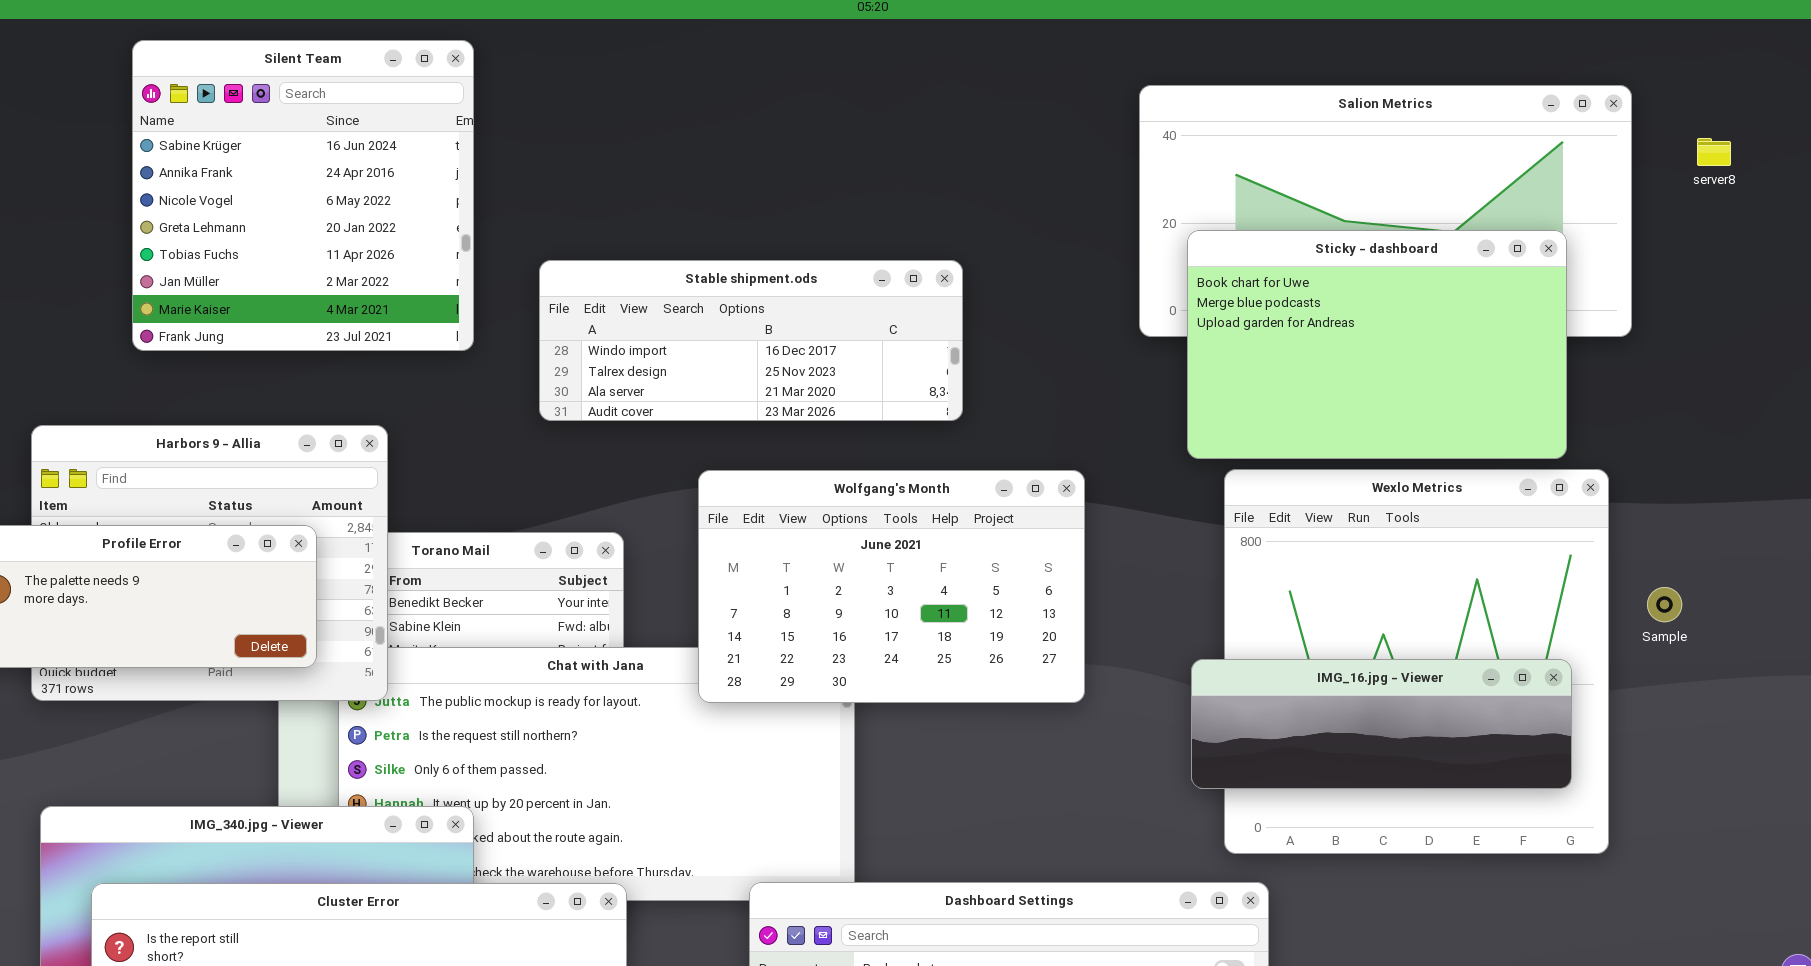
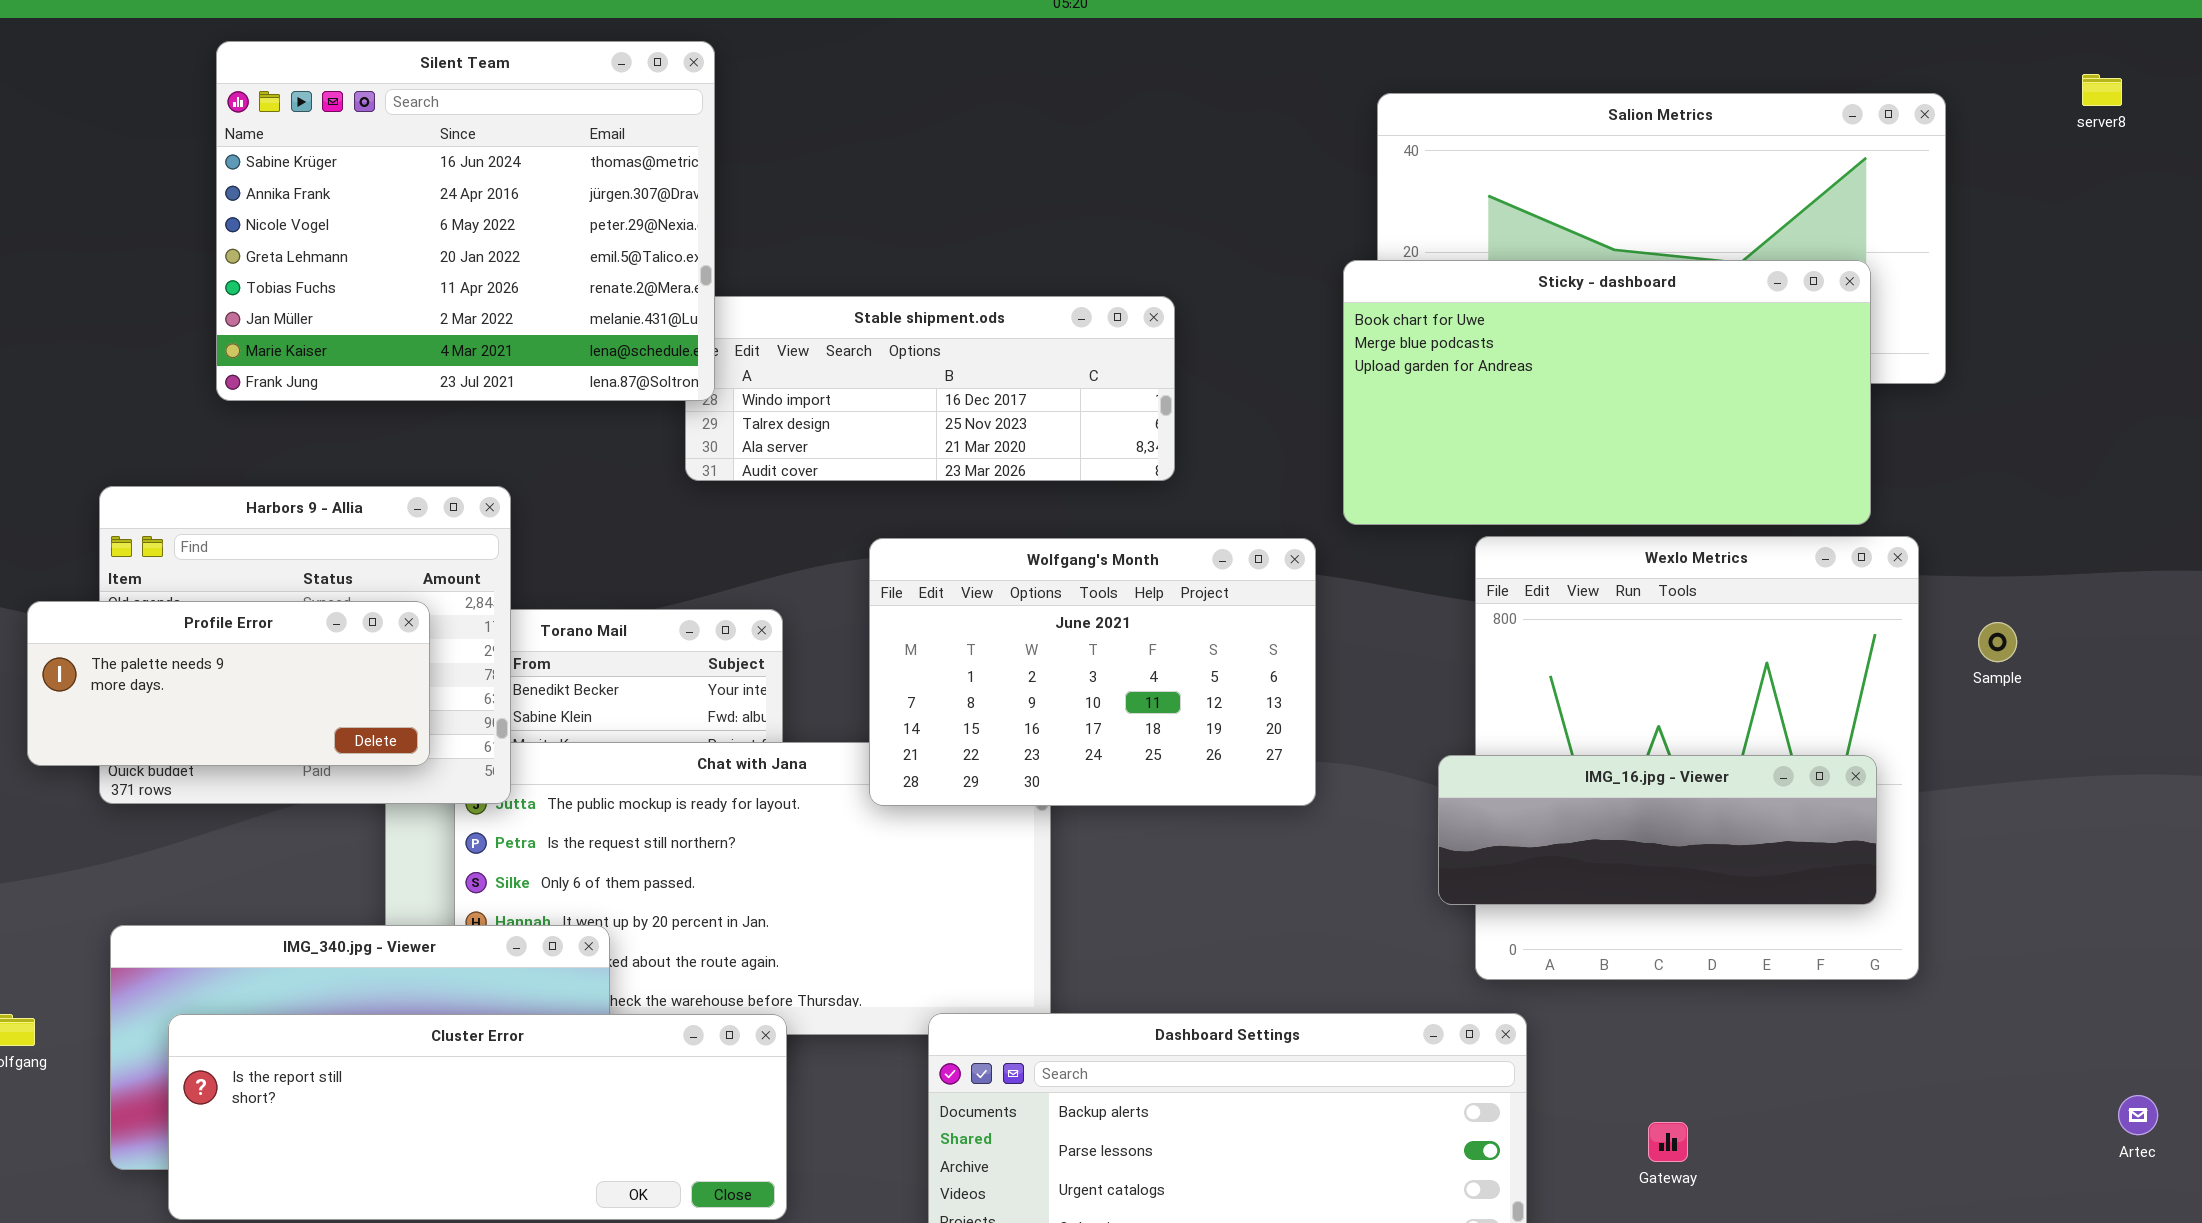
Silent Team: [132,40,474,351] -> [216,41,715,401], resized
server8: [1697,138,1731,166] -> [2082,74,2122,106], moved
Sticky - dashboard: [1187,230,1567,459] -> [1343,260,1871,525], resized
Sample: [1647,587,1682,622] -> [1978,622,2017,662], moved

